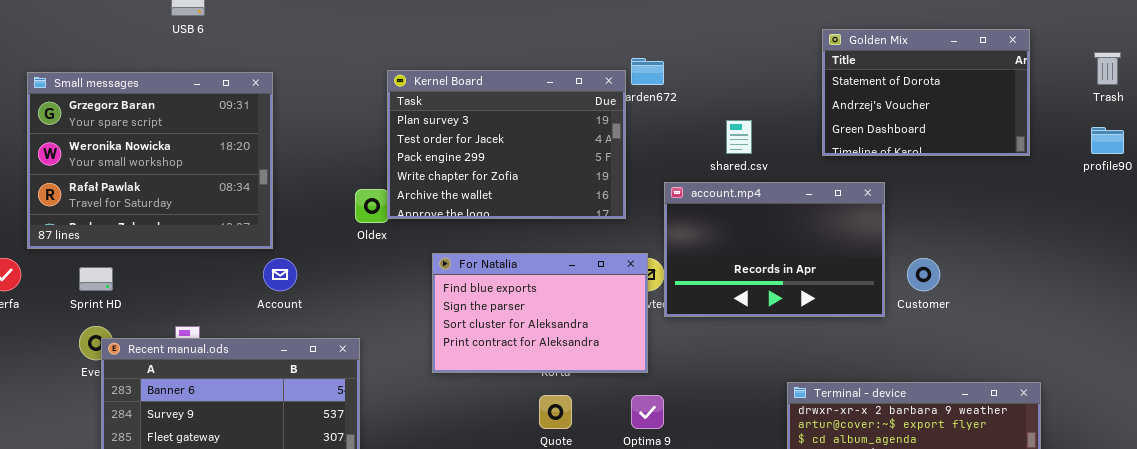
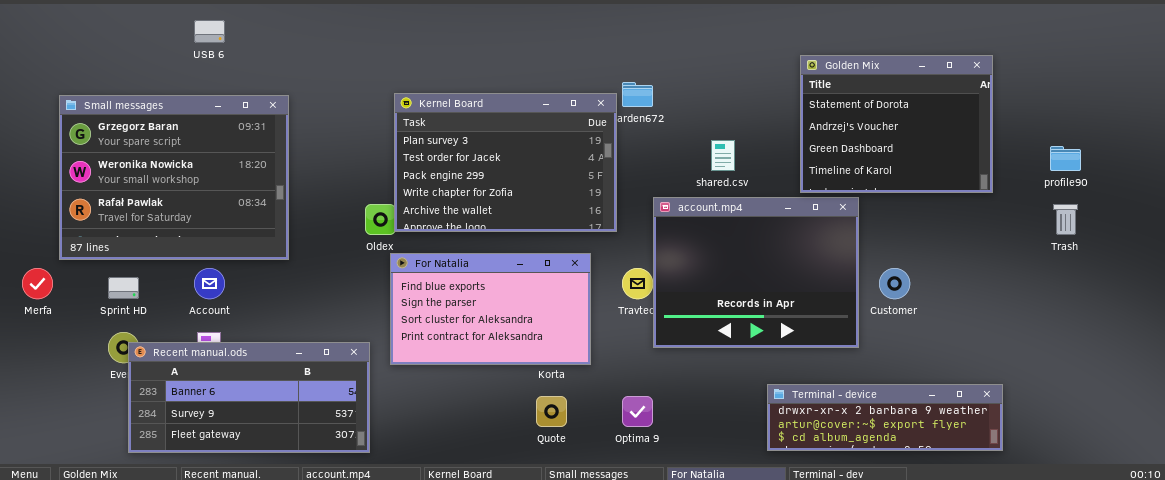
Golden Mix: [822,29,1030,156] -> [800,55,993,193], resized
Trash: [1094,52,1121,85] -> [1053,204,1078,235], moved
account.mp4: [664,182,885,317] -> [653,197,859,348], resized
For Natalia: [432,253,648,373] -> [390,253,591,365], moved
Account: [263,258,297,291] -> [194,268,225,299], moved

